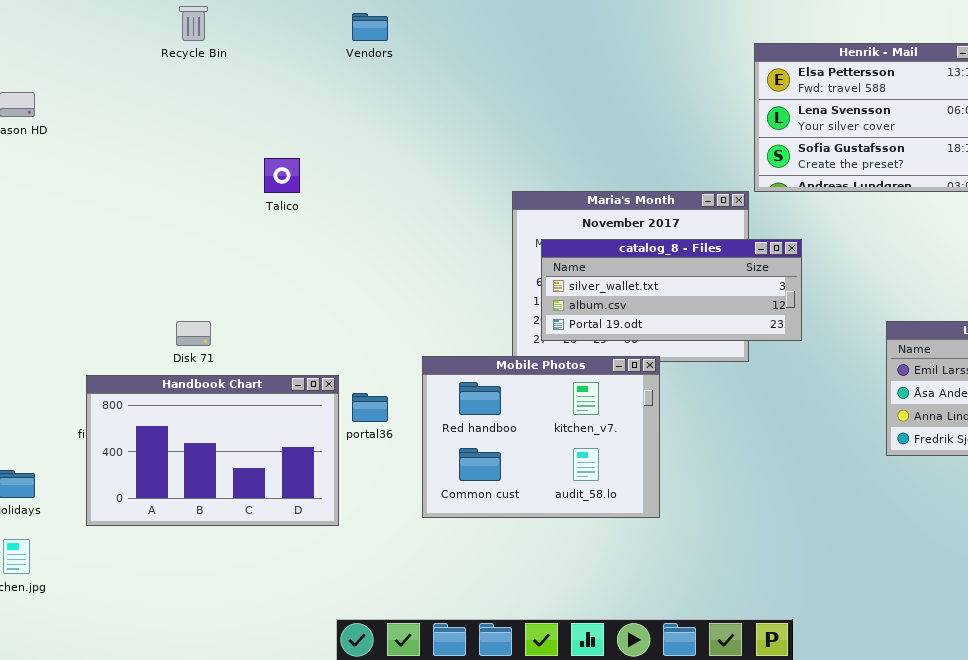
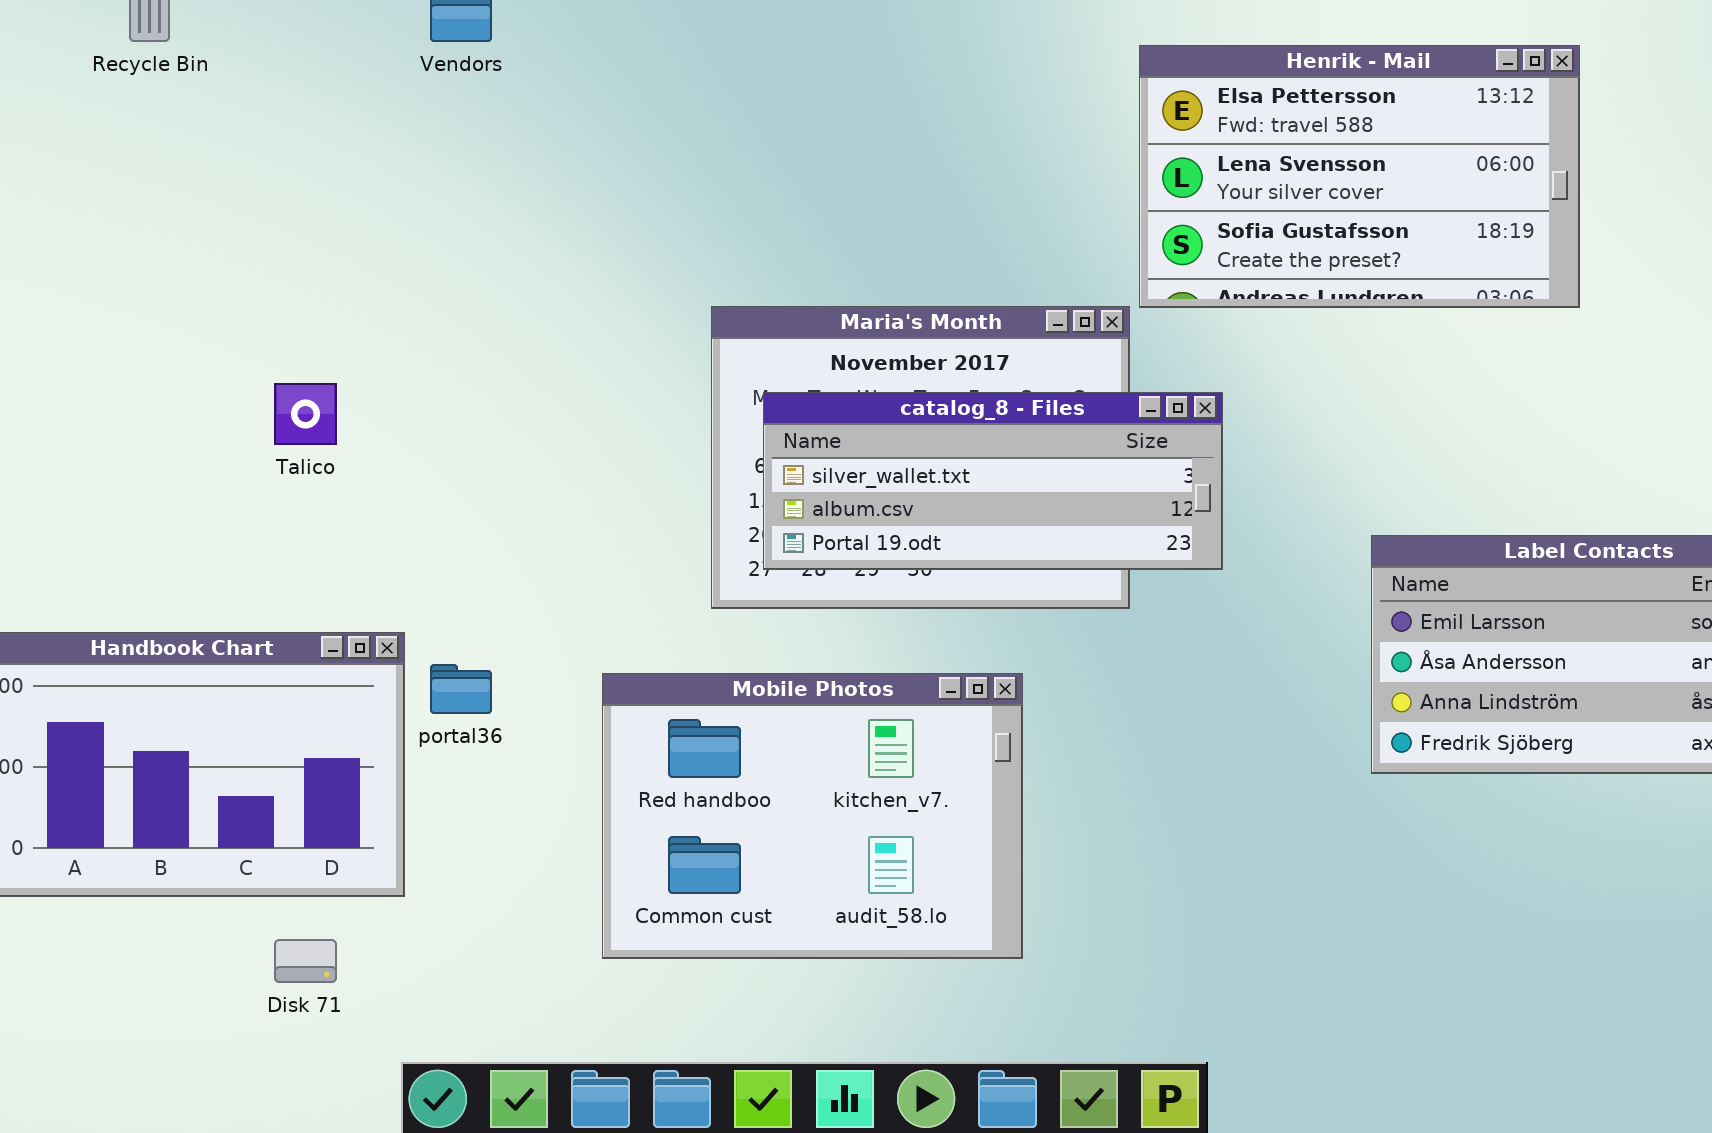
Talico: [264,158,300,193] -> [274,383,337,445], moved
Disk 71: [176,321,211,346] -> [274,939,337,983], moved
Mobile Photos: [422,356,660,518] -> [602,673,1023,959], moved

